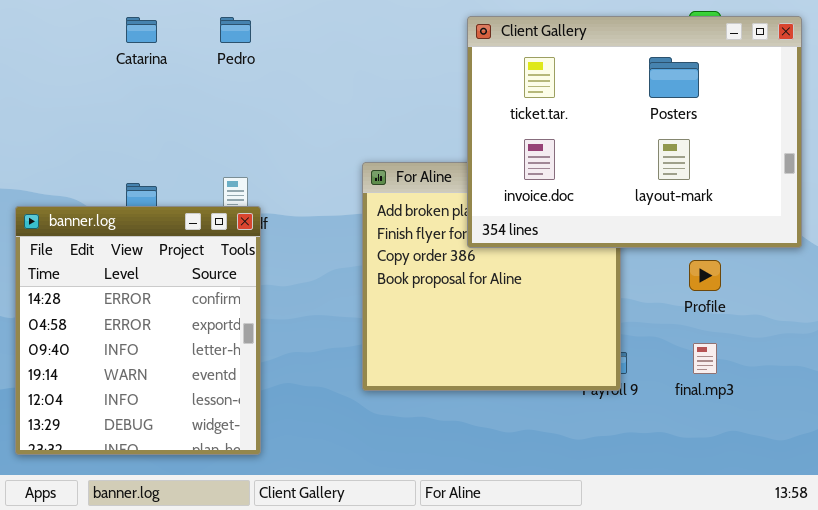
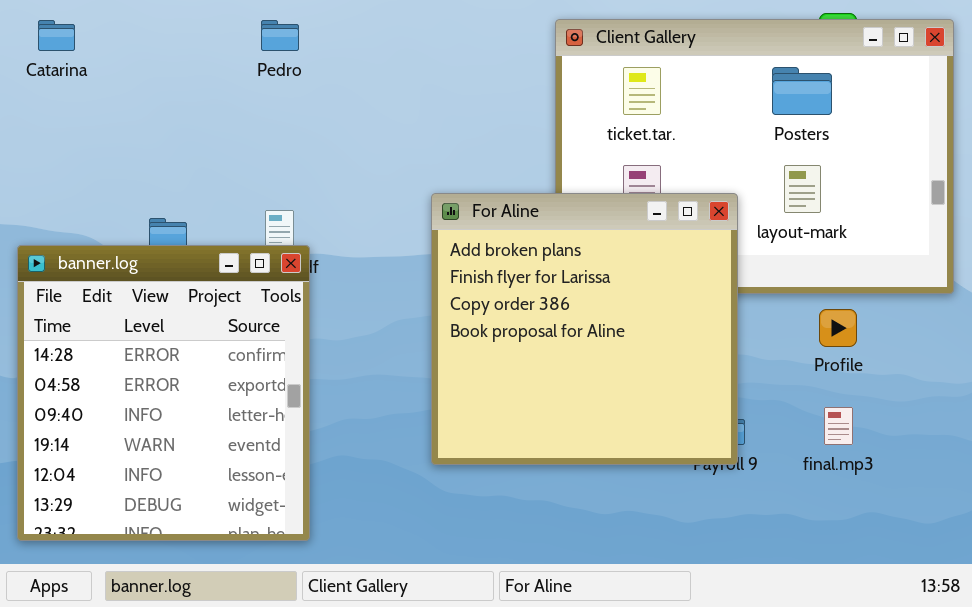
Catarina: [126,17,157,43] -> [38,20,75,51], moved
For Aline: [362,162,621,391] -> [431,193,738,465], raised

